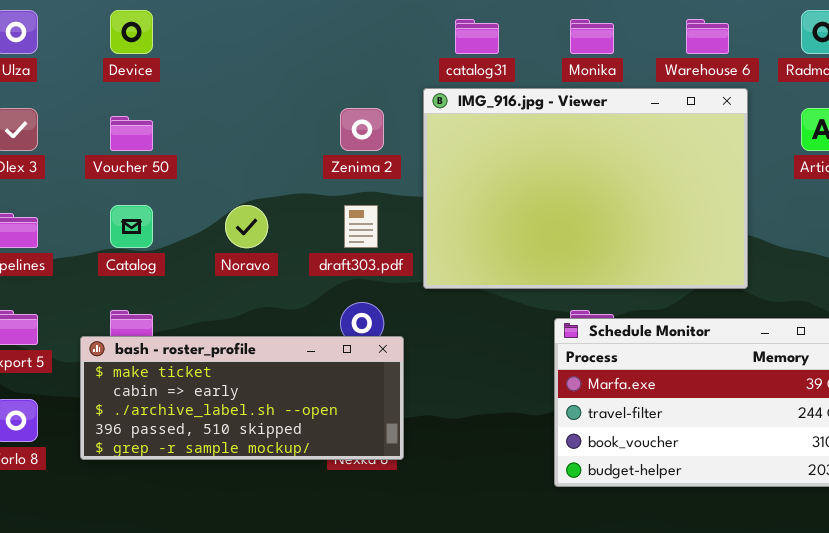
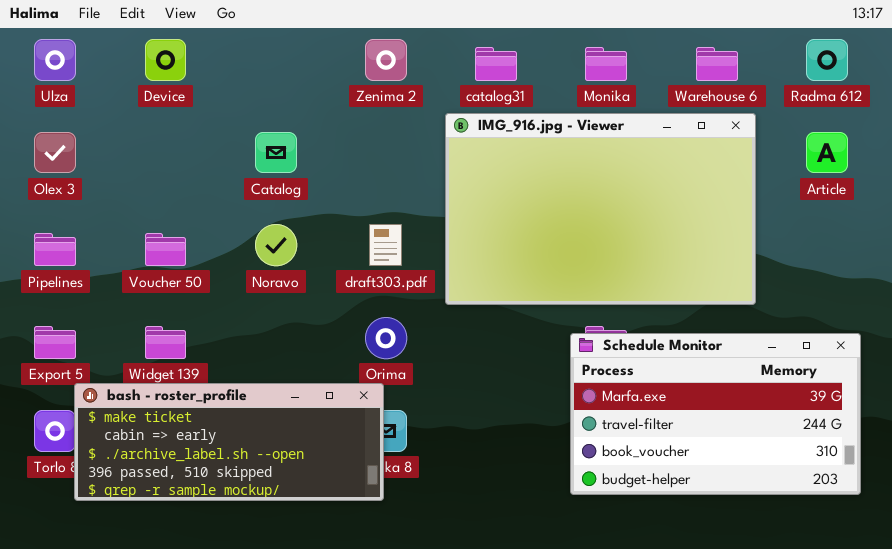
Zenima 2: [340,108,384,151] -> [365,39,407,81], moved
Voucher 50: [110,116,153,151] -> [145,233,186,266], moved
Catalog: [110,205,153,248] -> [255,132,297,173], moved
bash - roster_profile: [80,336,404,460] -> [74,383,384,501], moved

